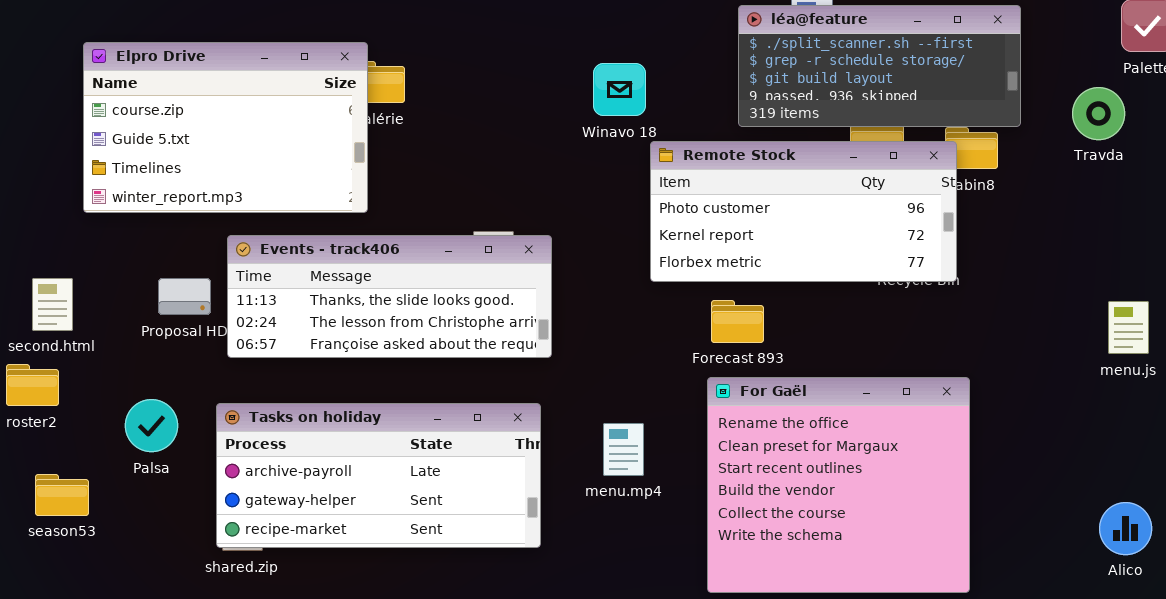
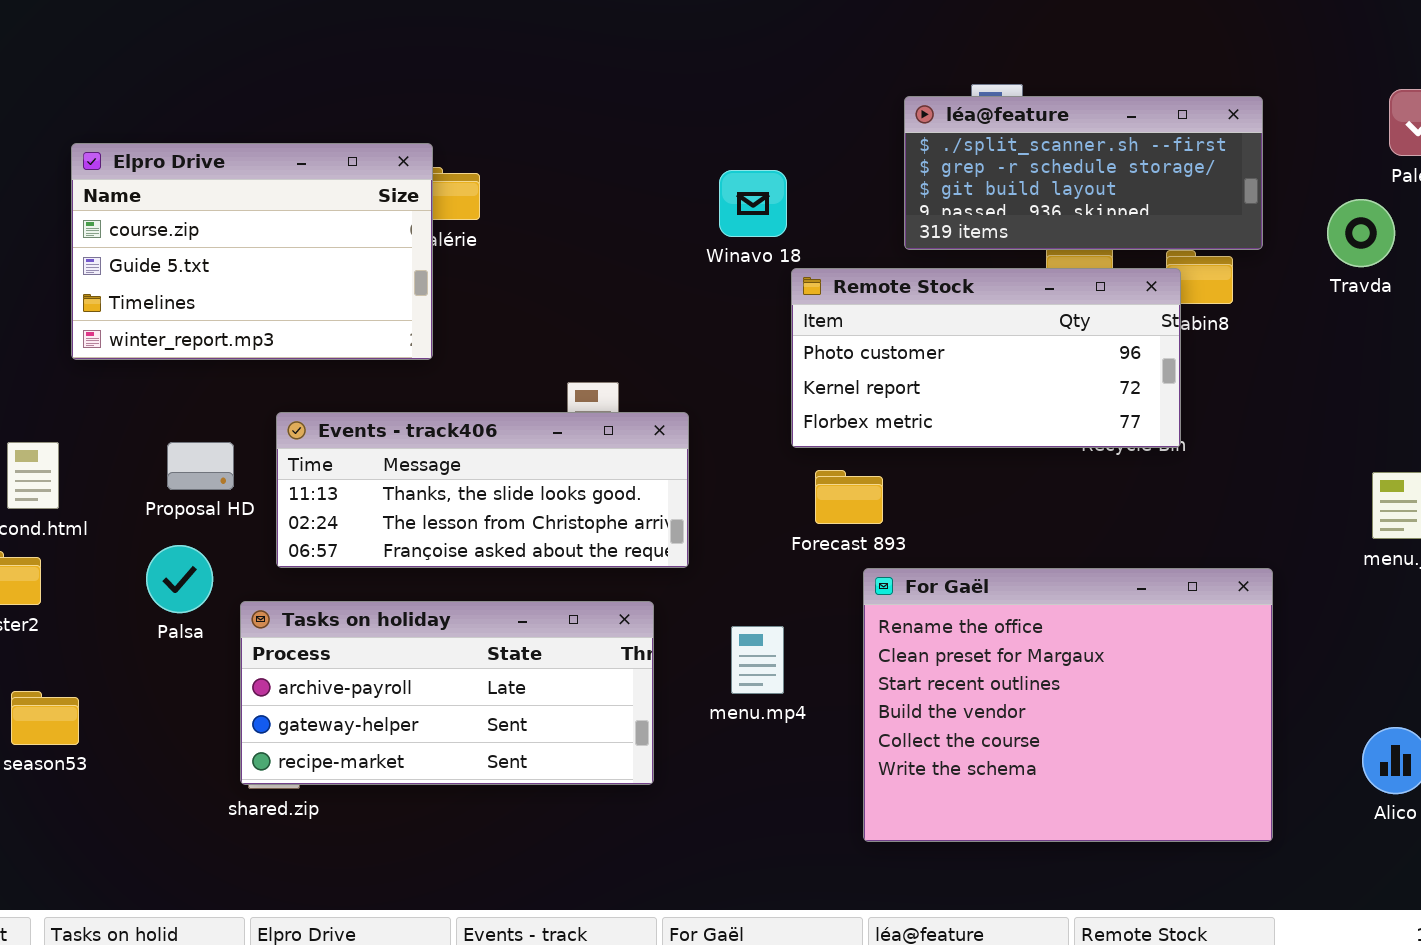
Events - track406: [227,235,552,358] -> [276,412,689,568], moved
Forecast 893: [711,300,764,343] -> [815,470,883,524], moved
For Gaël: [707,377,970,593] -> [863,568,1273,842], resized
Palsa: [125,399,178,452] -> [146,545,213,613], moved

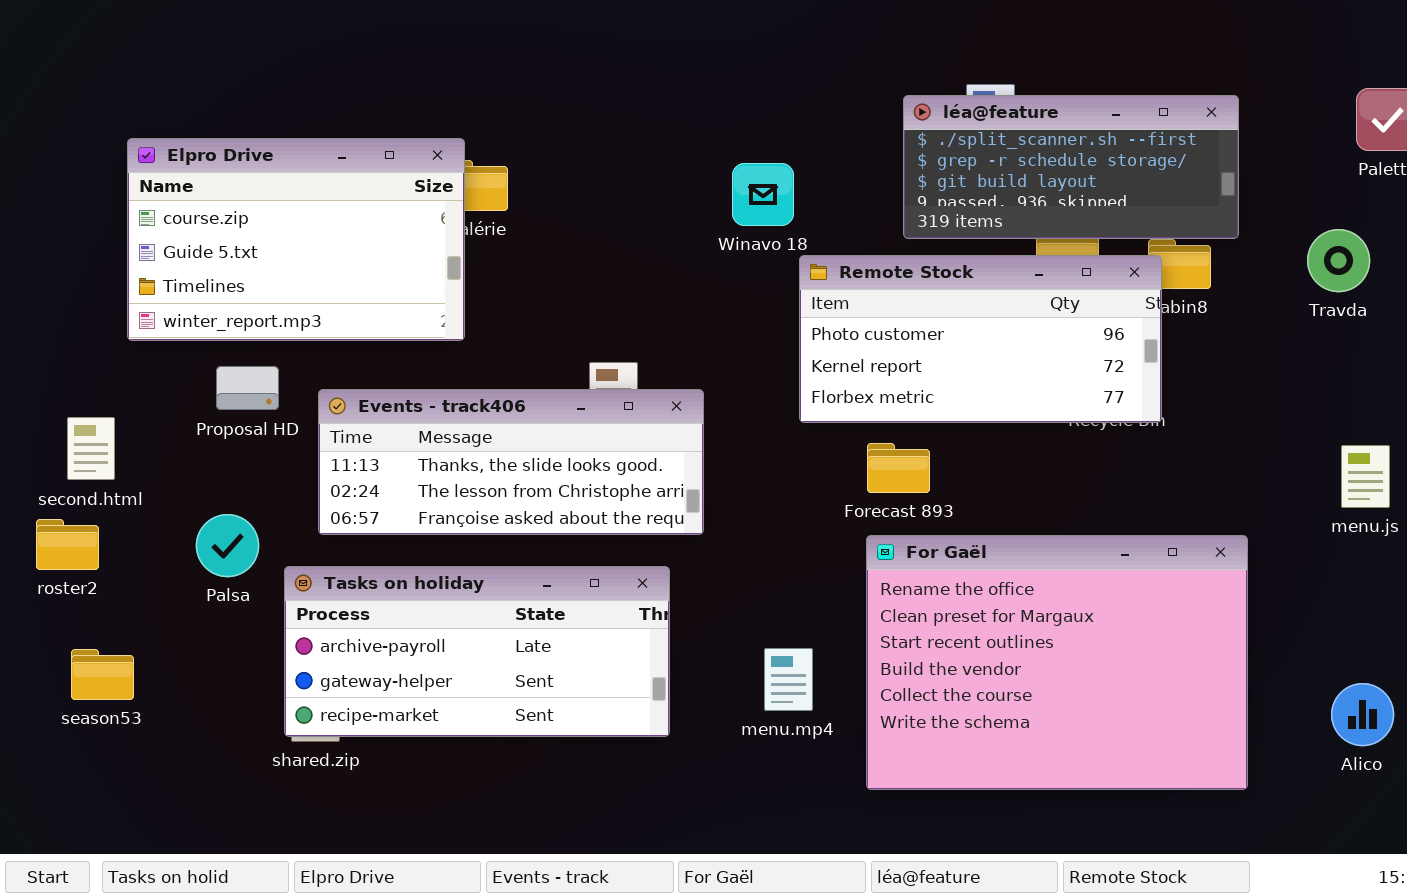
Travda: [1327,199,1395,267] -> [1307,229,1370,292], moved
Proposal HD: [167,442,234,490] -> [216,366,279,410], moved
Forecast 893: [815,470,883,524] -> [867,443,930,493], moved
menu.mp4: [731,626,784,694] -> [764,648,813,711], moved

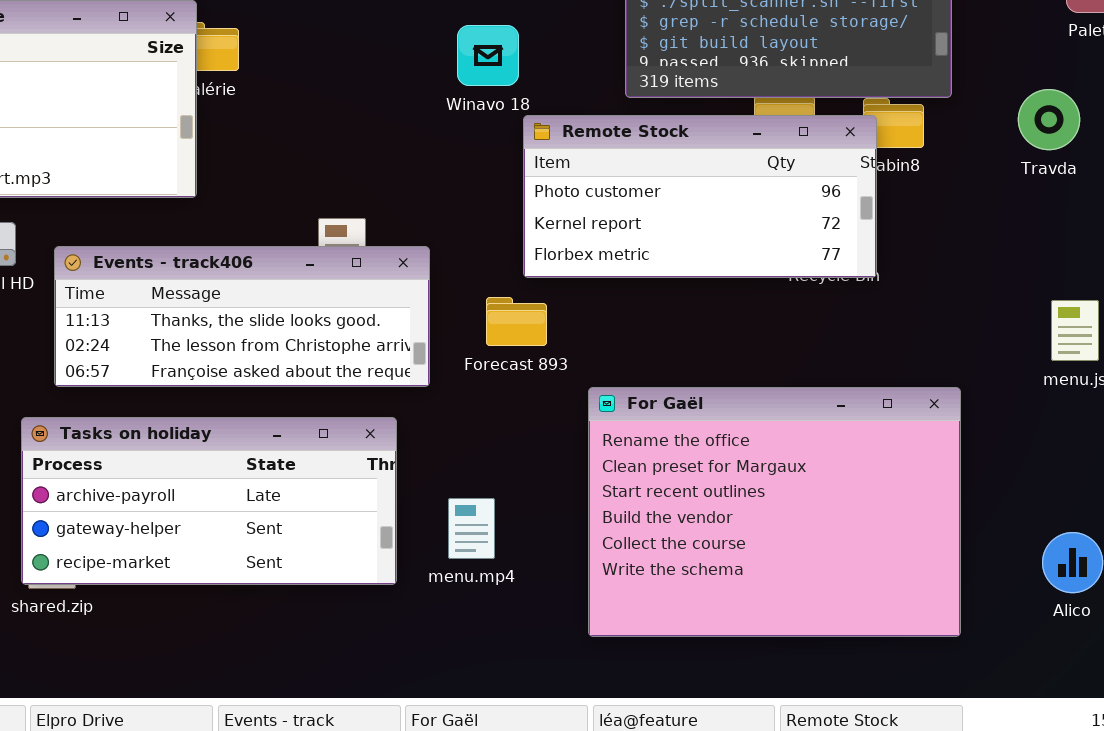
Forecast 893: [867,443,930,493] -> [486,297,547,346], moved
menu.mp4: [764,648,813,711] -> [448,498,495,559], moved

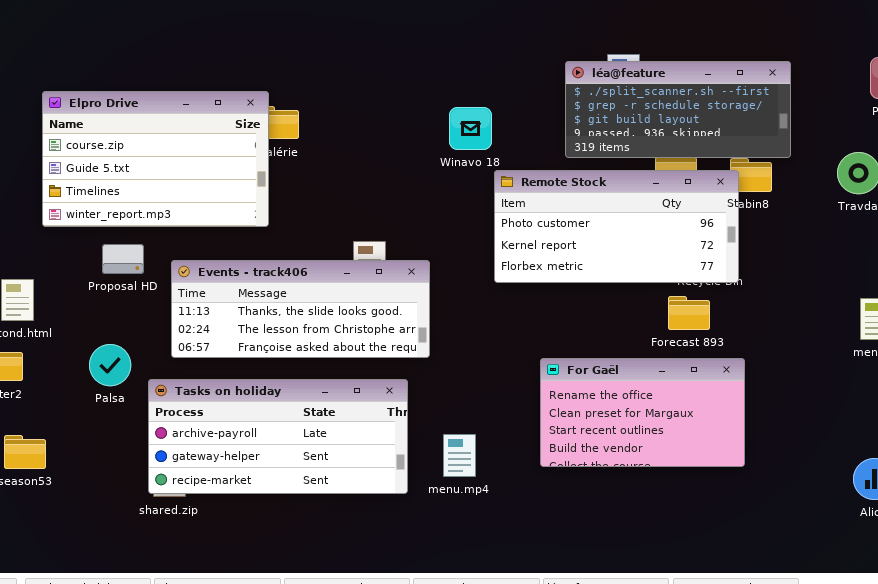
Forecast 893: [486,297,547,346] -> [668,296,710,330], moved
For Gaël: [588,387,961,637] -> [540,358,745,467], resized

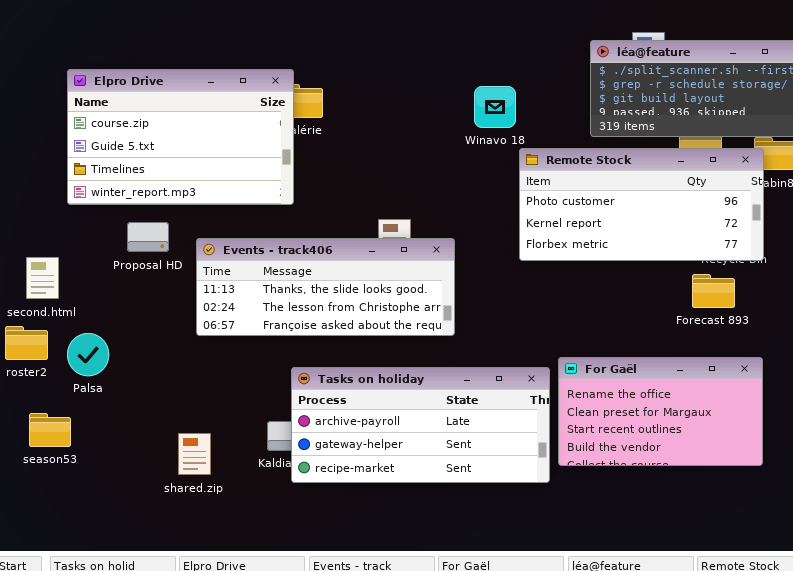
Palsa: [89,344,131,386] -> [67,333,109,376], moved
For Gaël: [540,358,745,467] -> [558,357,763,466], moved
Tasks on holiday: [148,379,408,494] -> [291,367,550,483], moved

